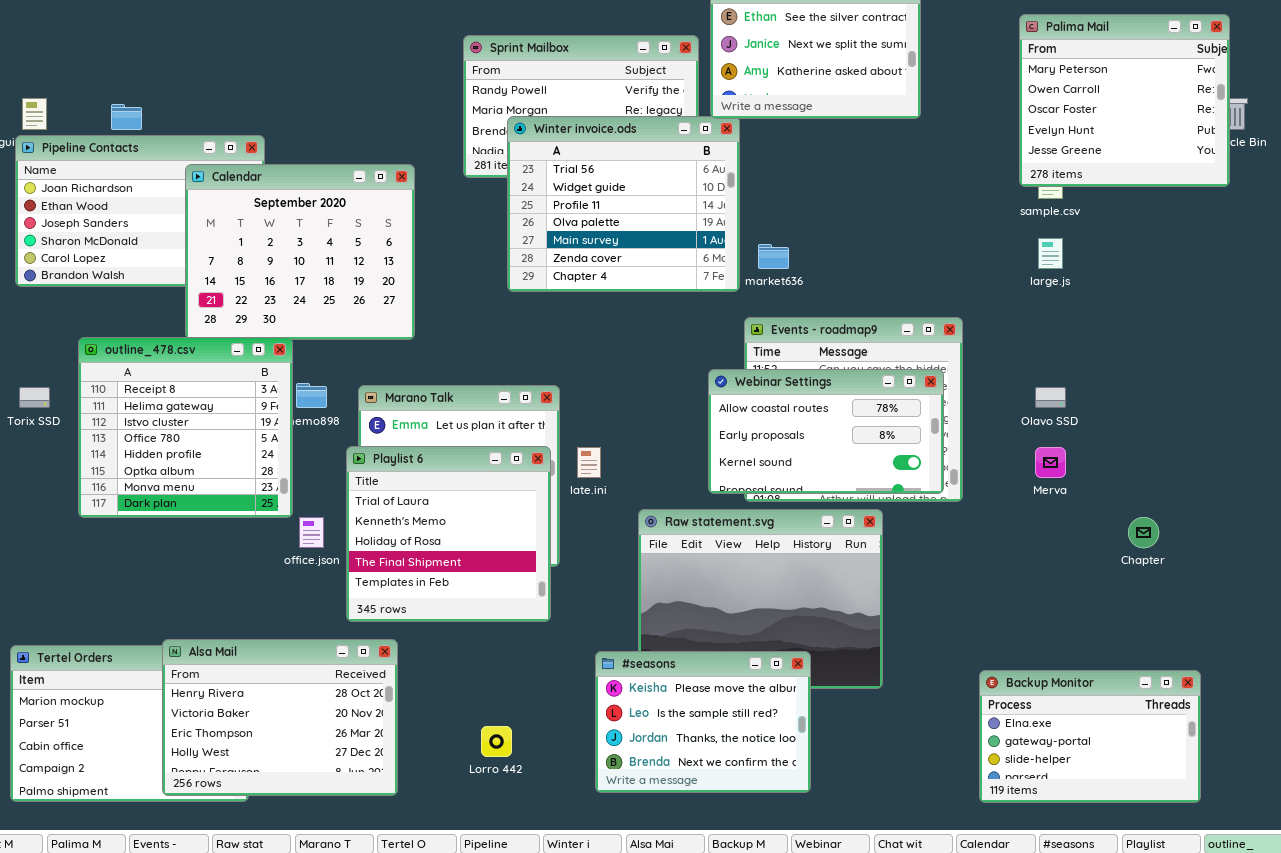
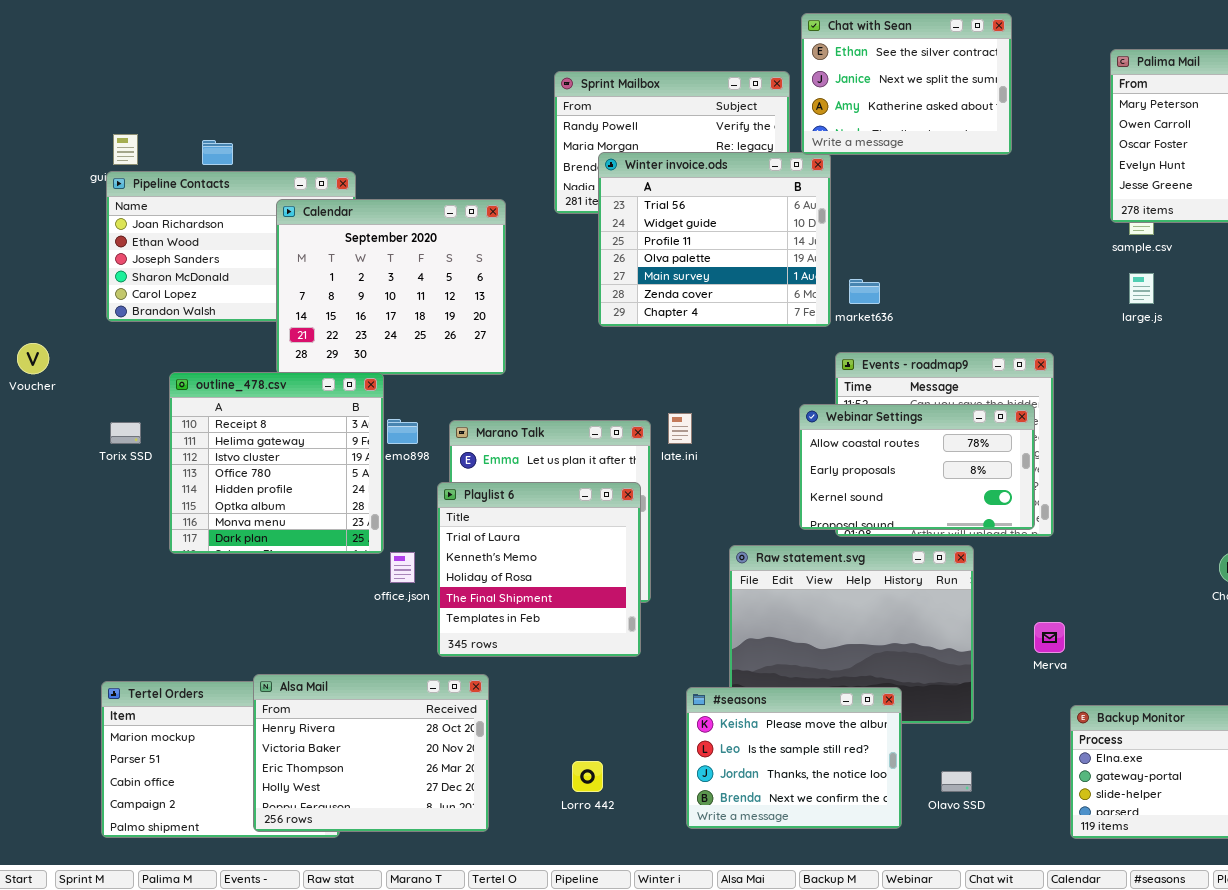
Olavo SSD: [1035,387,1066,408] -> [941,771,972,792], moved
late.ini: [577,447,601,478] -> [668,413,692,444], moved
Merva: [1035,447,1066,478] -> [1034,622,1065,653], moved

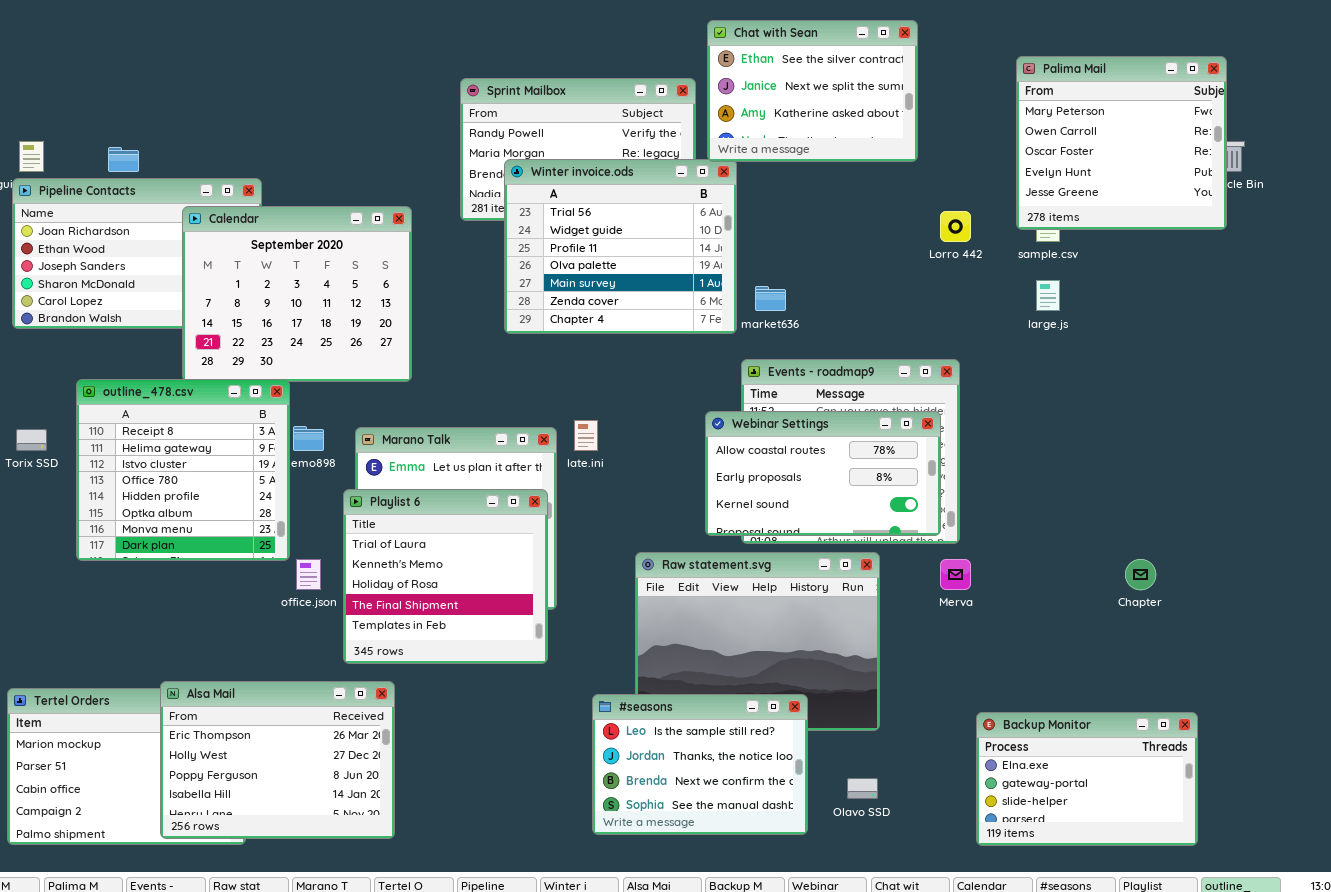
Merva: [1034,622,1065,653] -> [940,559,971,590], moved
Alsa Mail: [253,674,489,832] -> [160,681,395,839], scrolled down 2 rows
#seasons: [686,687,902,829] -> [592,694,808,835], scrolled down 1 row
Lorro 442: [572,761,603,792] -> [940,211,971,242], moved

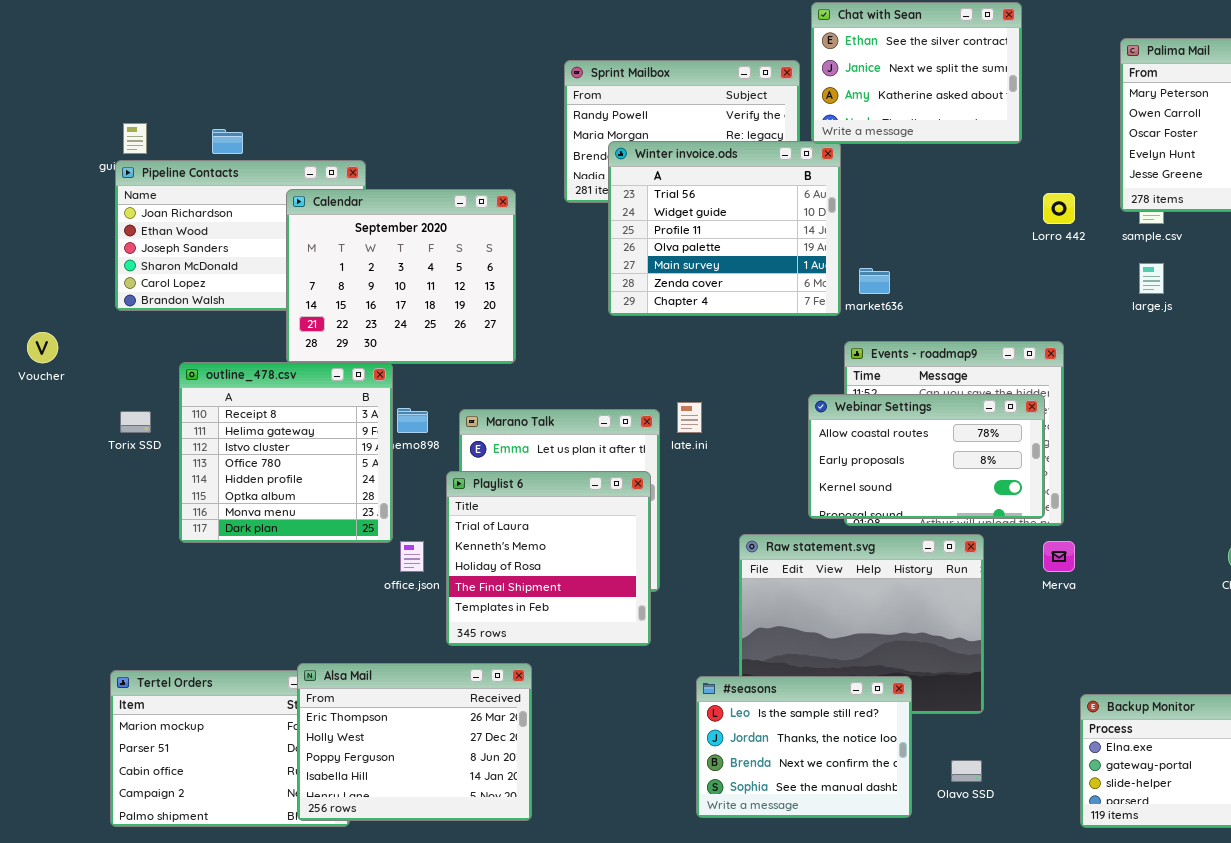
Alsa Mail: [160,681,395,839] -> [297,663,532,821], moved

